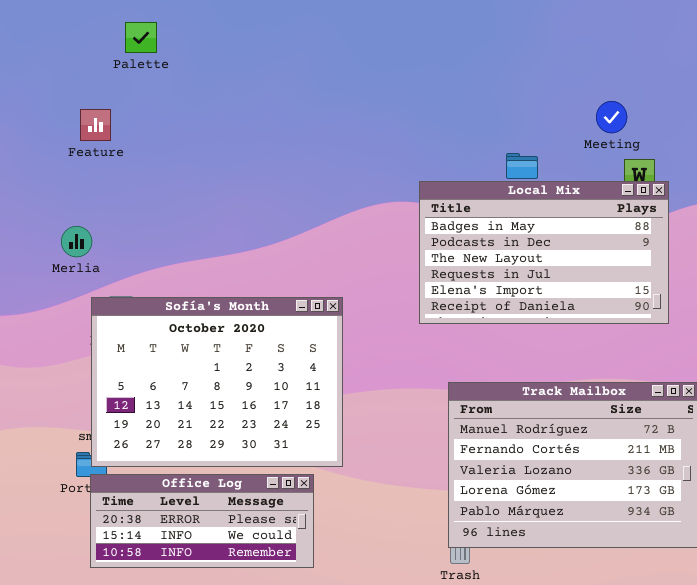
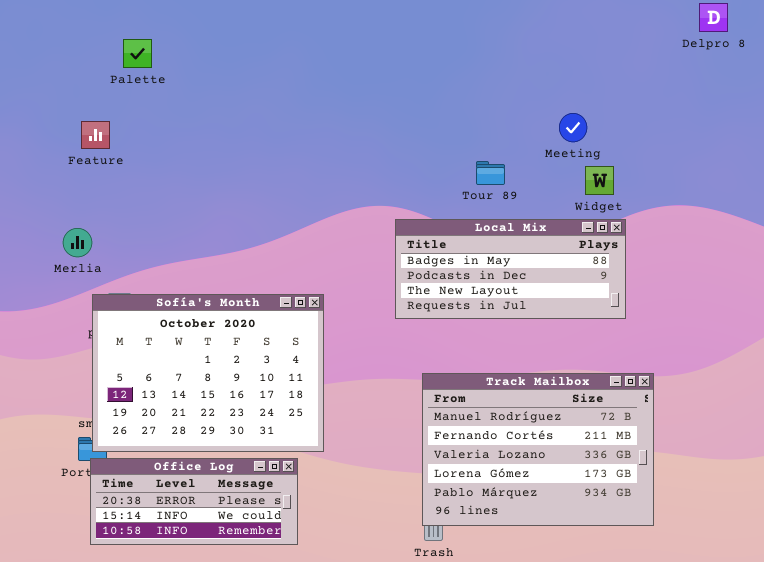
Local Mix: [419,181,669,324] -> [395,219,626,319], resized

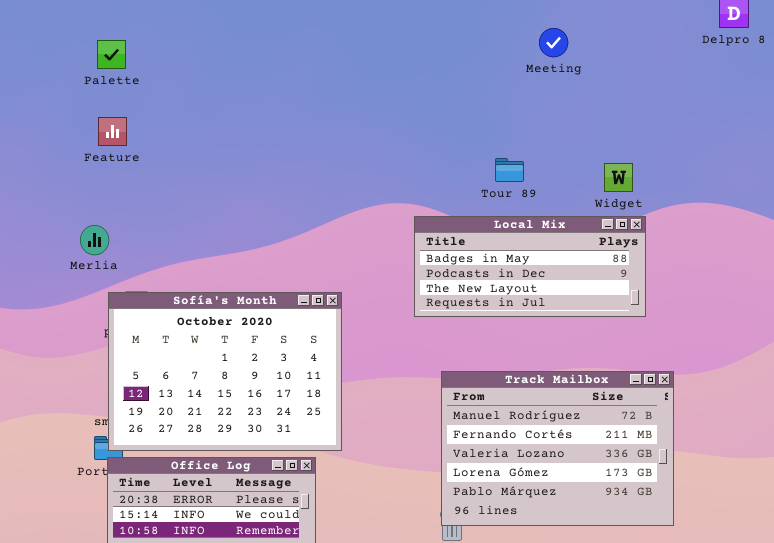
Palette: [123,39,152,68] -> [97,40,126,69], moved
Meeting: [559,113,587,142] -> [539,28,568,57], moved

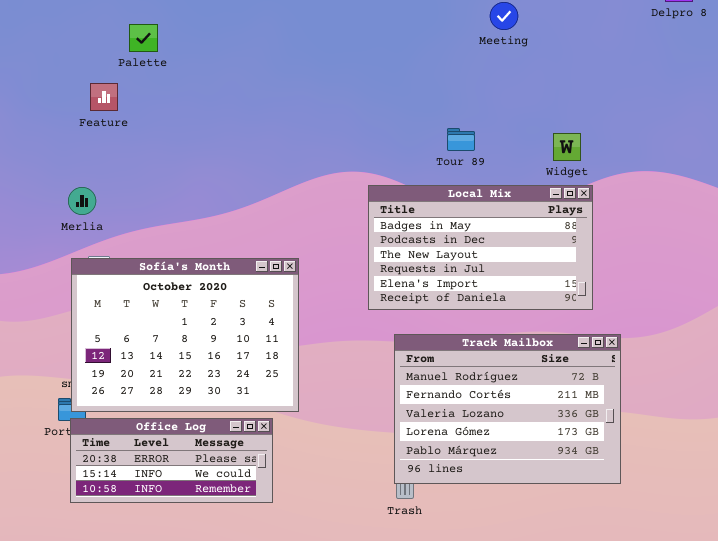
Palette: [97,40,126,69] -> [129,24,158,52], moved
Feature: [98,117,127,146] -> [90,83,118,111], moved
Local Mix: [414,216,646,317] -> [368,185,593,310], resized
Merlia: [80,225,109,255] -> [68,187,96,215], moved

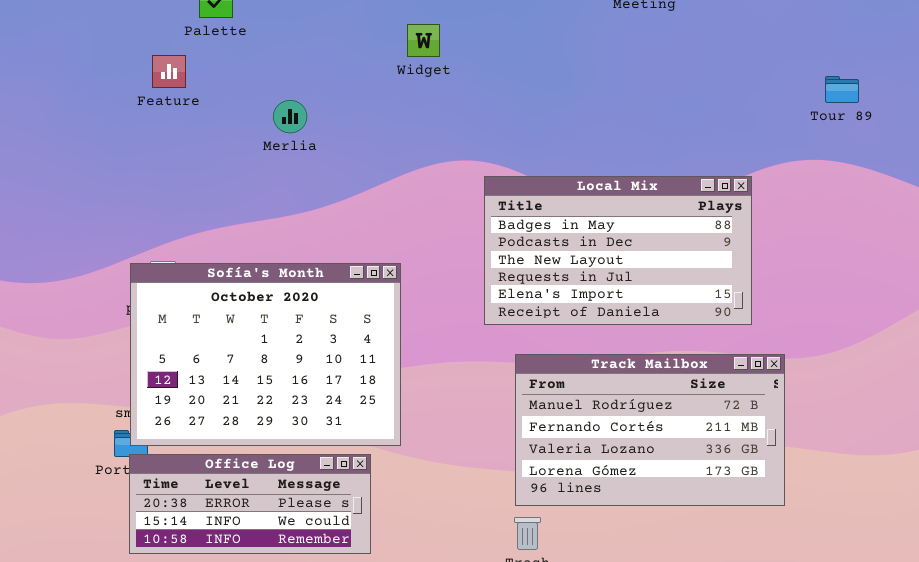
Tour 89: [447,128,475,151] -> [825,76,859,103], moved
Widget: [553,133,581,161] -> [407,24,440,57], moved
Merlia: [68,187,96,215] -> [273,100,307,133], moved
Track Mailbox: [394,334,621,484] -> [515,354,785,506], resized

